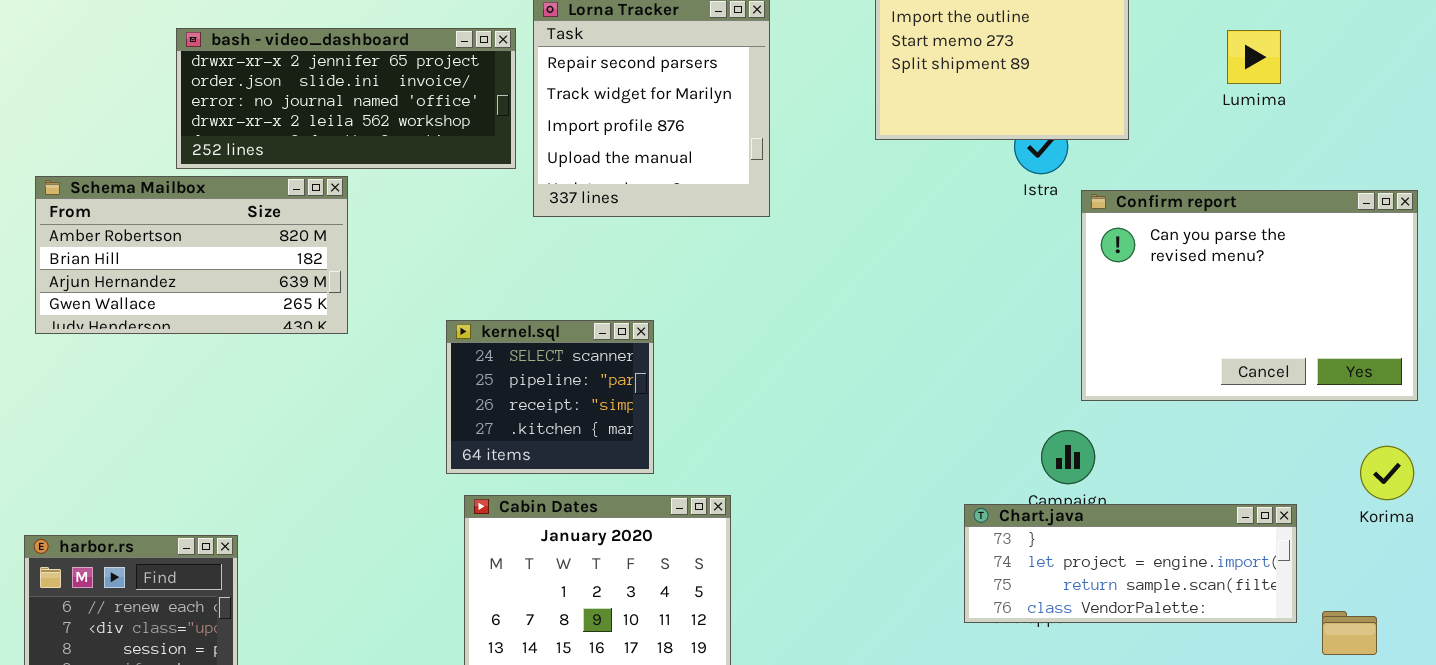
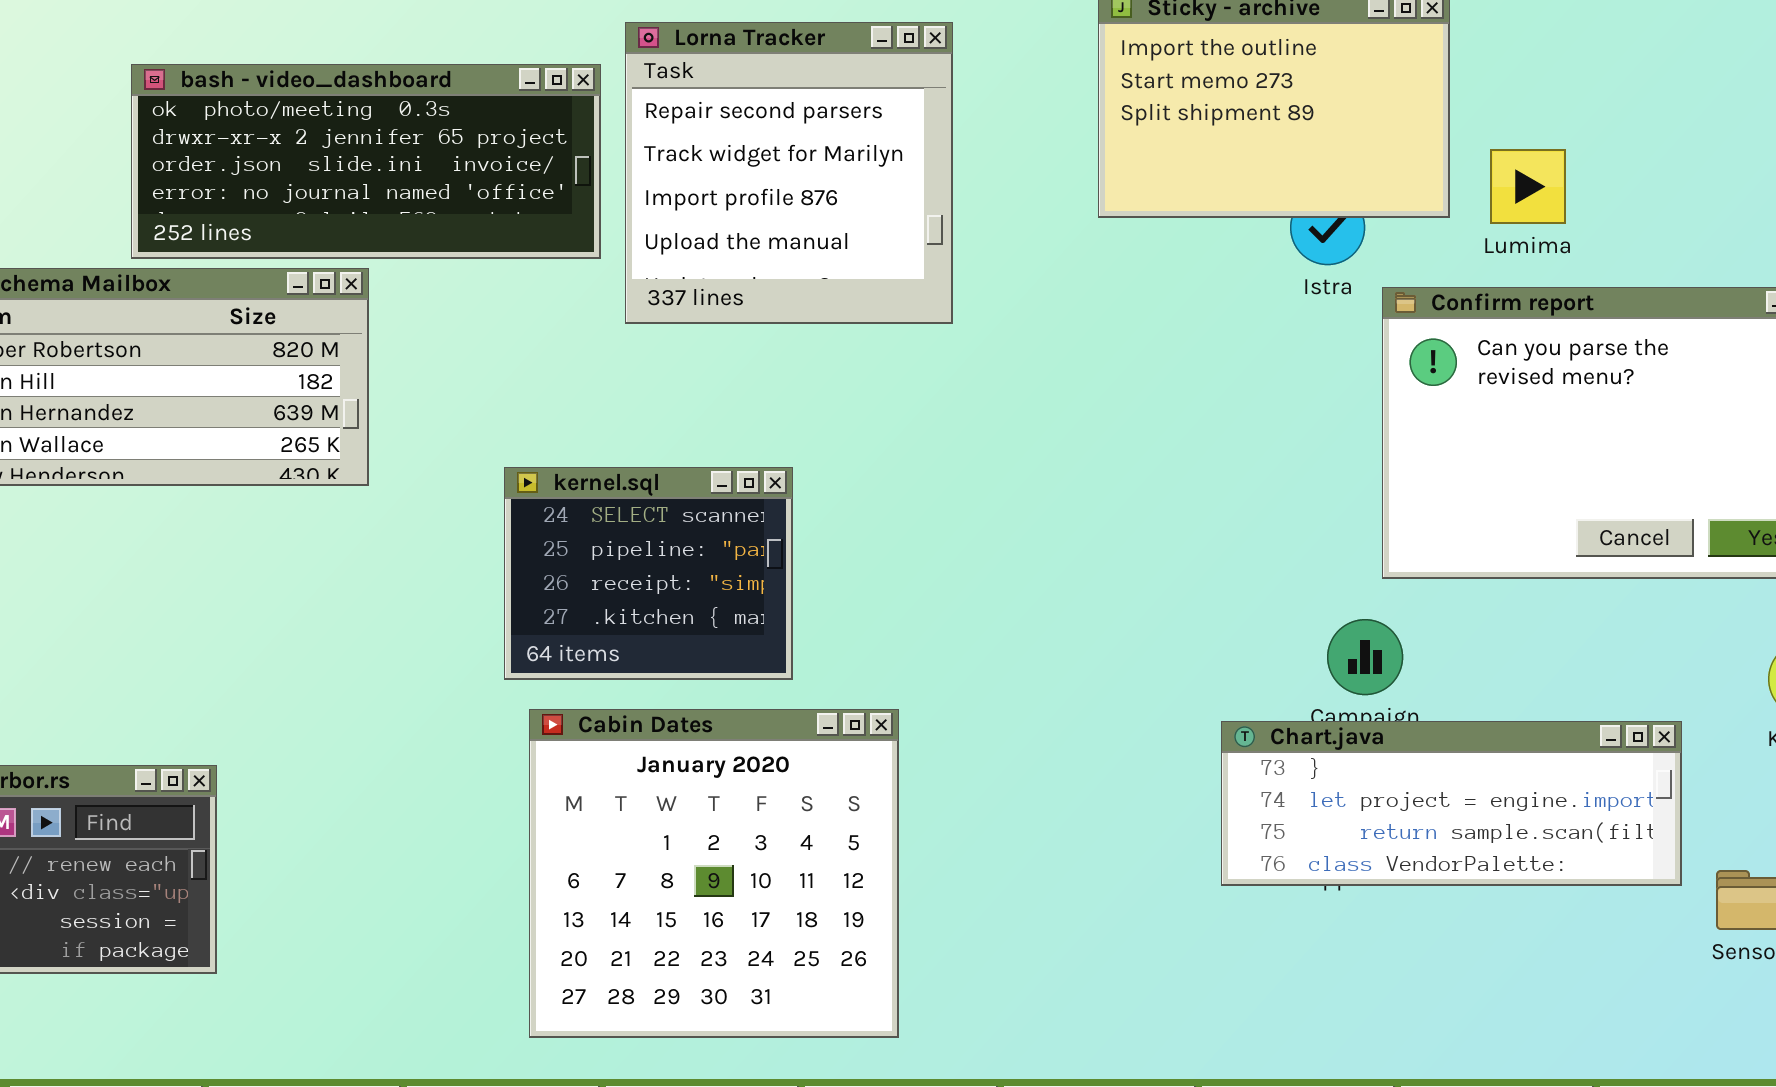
bash - video_dashboard: [176,28,516,169] -> [131,64,601,259], scrolled up 1 row
Lumima: [1227,30,1281,84] -> [1490,149,1566,224], moved

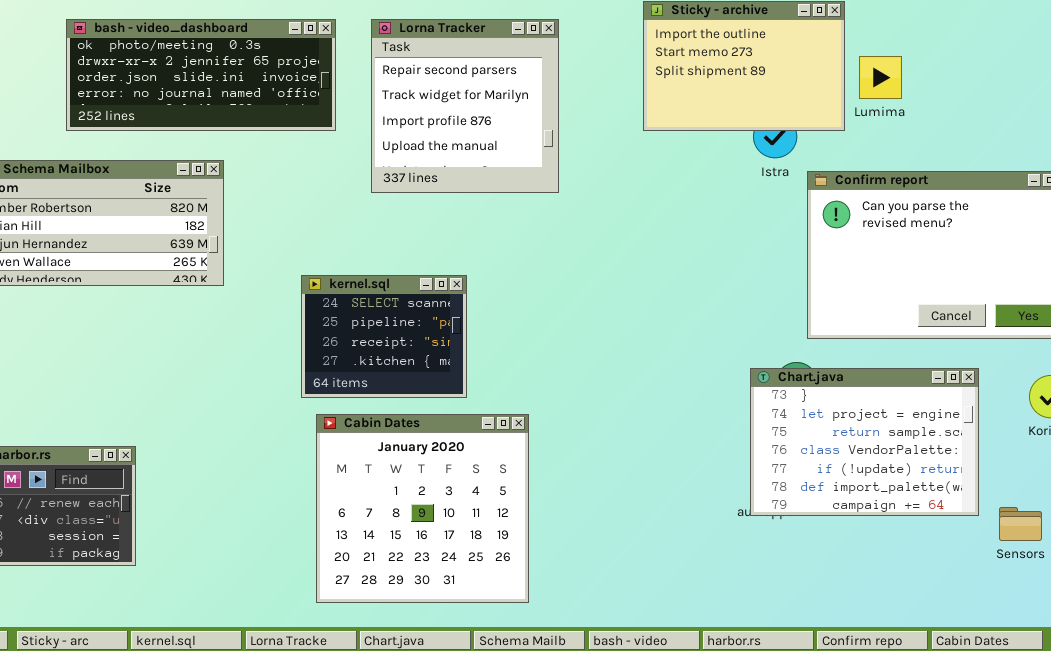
bash - video_dashboard: [131,64,601,259] -> [66,19,336,131], moved
Lumima: [1490,149,1566,224] -> [859,56,902,99], moved
Chart.java: [1221,721,1682,886] -> [750,368,979,516], resized

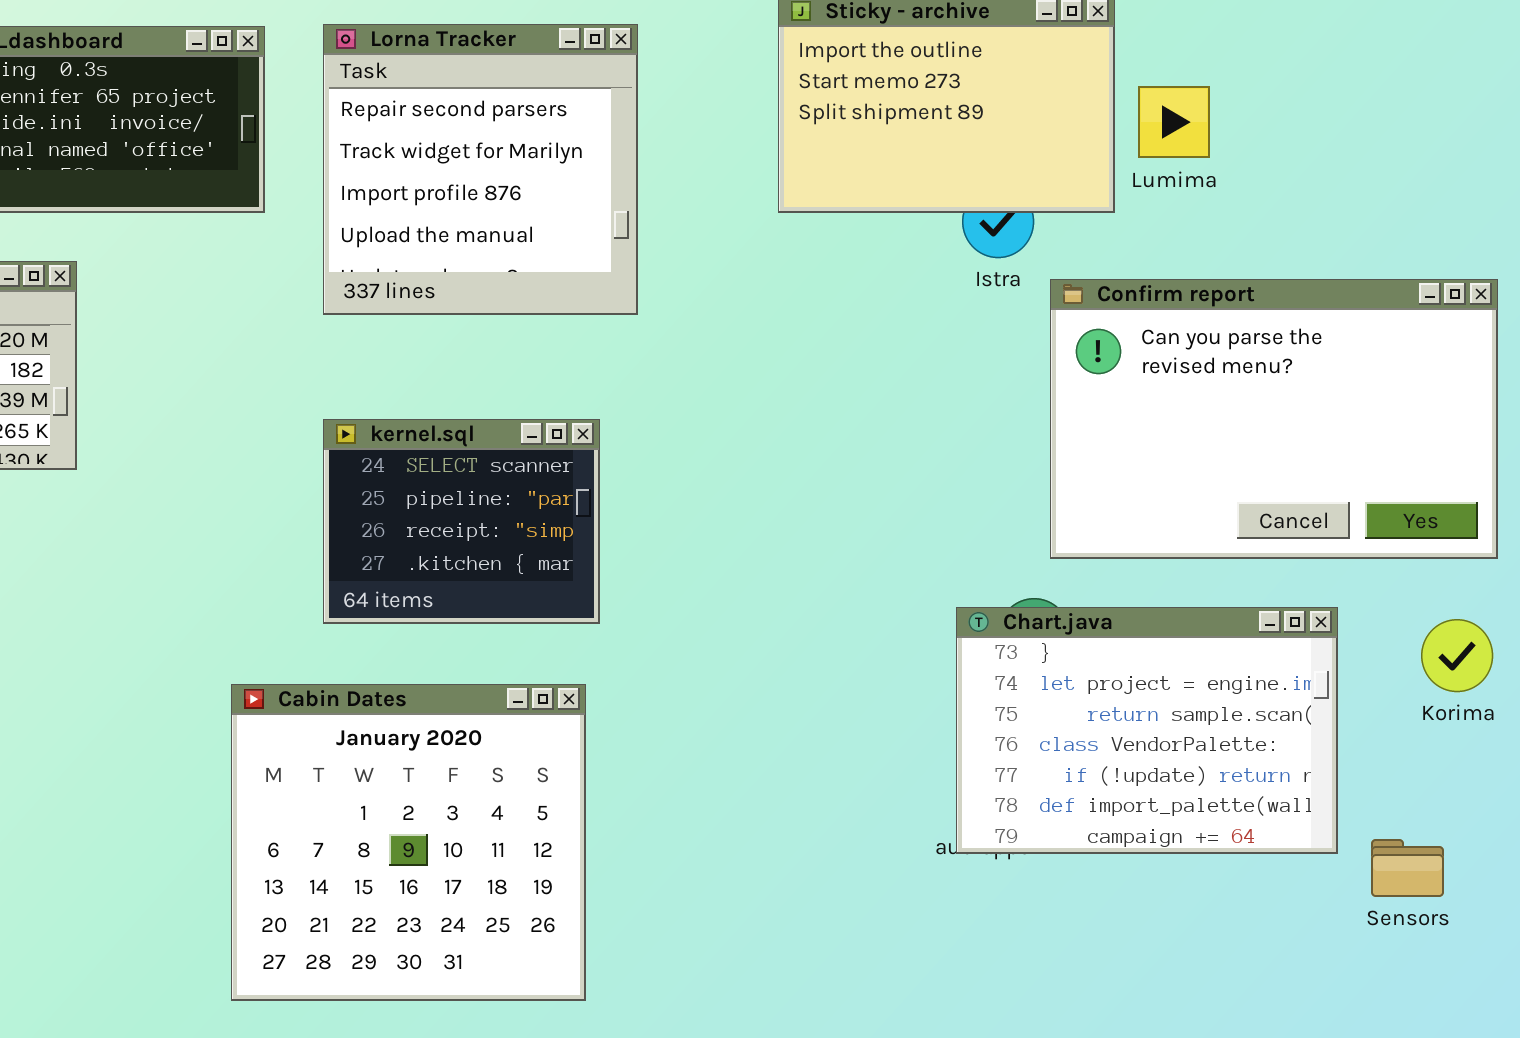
kernel.sql: [301,275,467,398] -> [323,419,600,624], moved

